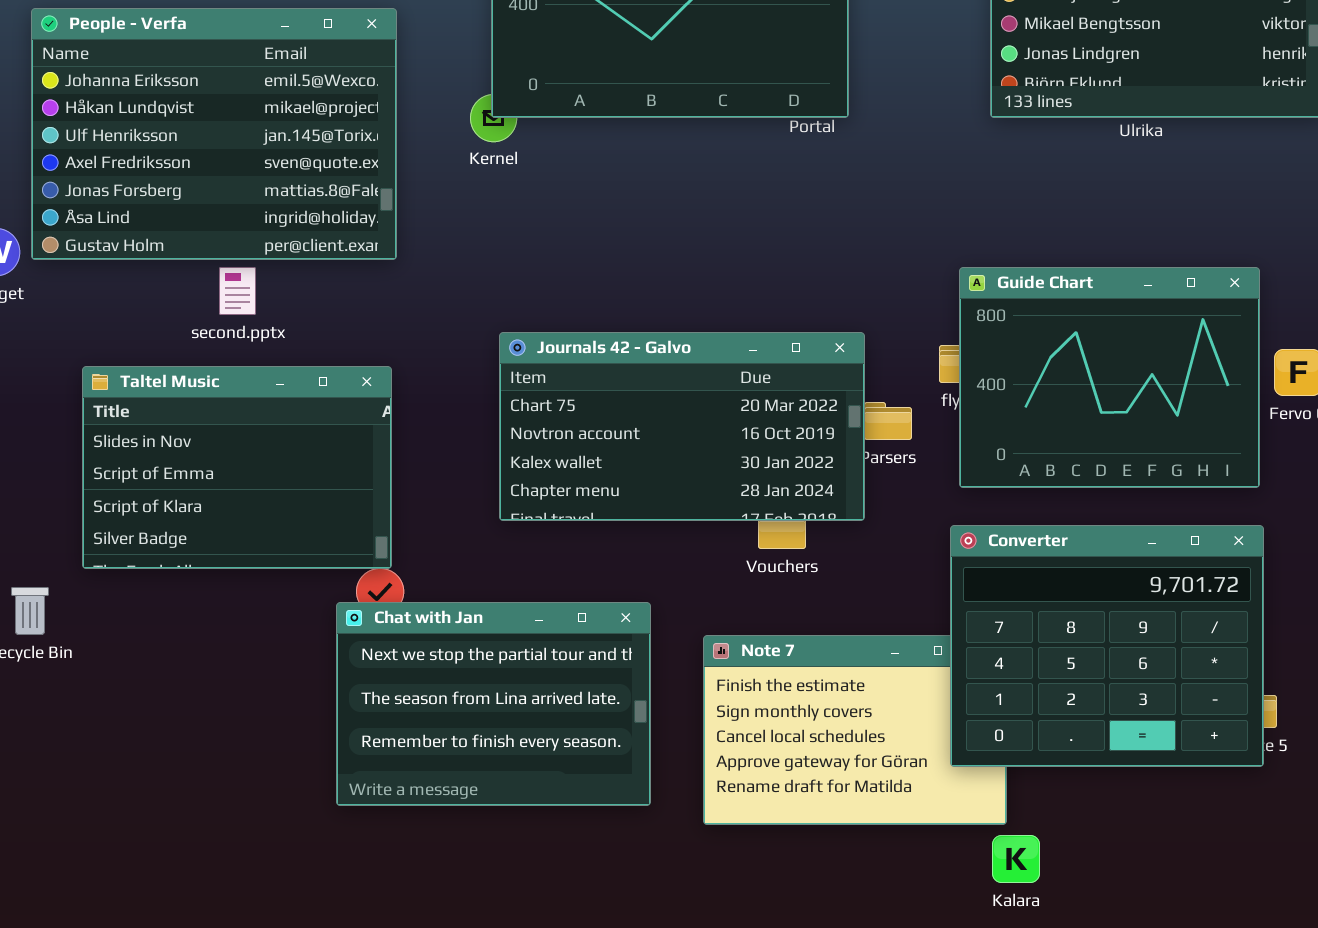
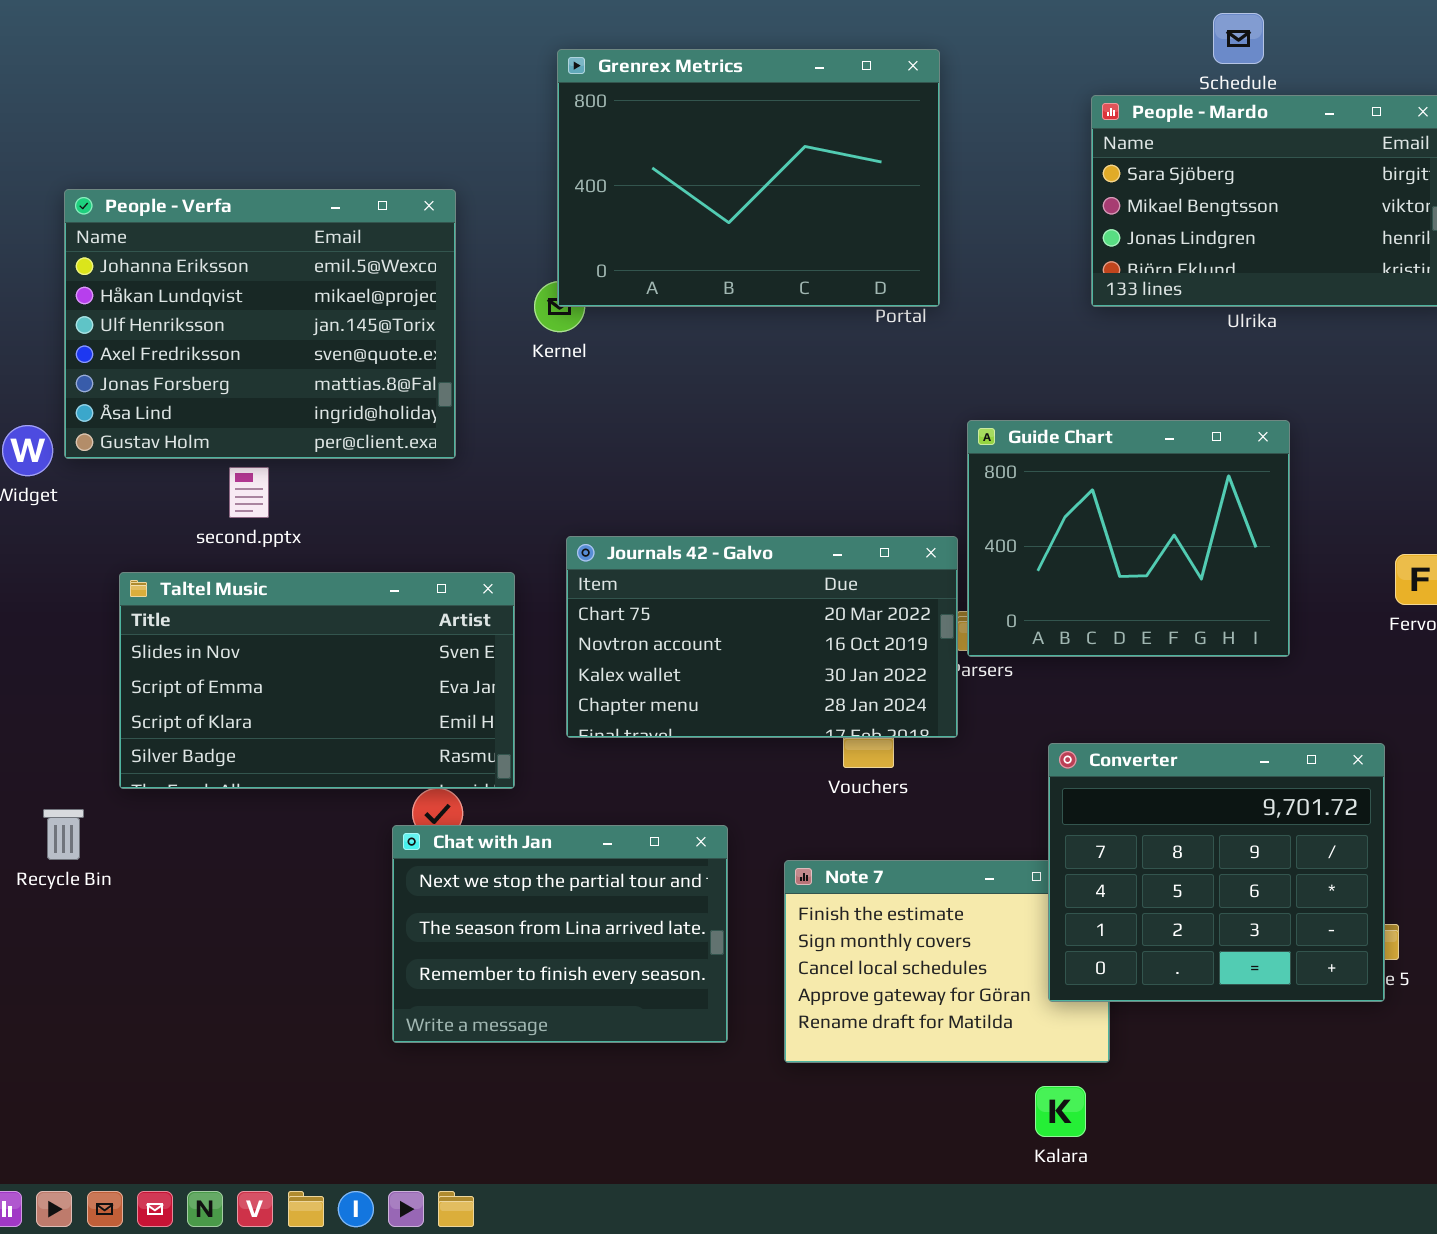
second.pptx: [219,267,256,315] -> [229,467,269,518], moved
Guide Chart: [959,267,1260,488] -> [967,420,1290,657], moved
Taltel Music: [82,366,392,569] -> [119,572,515,789], resized
Kalara: [992,835,1040,883] -> [1035,1086,1086,1137], moved

